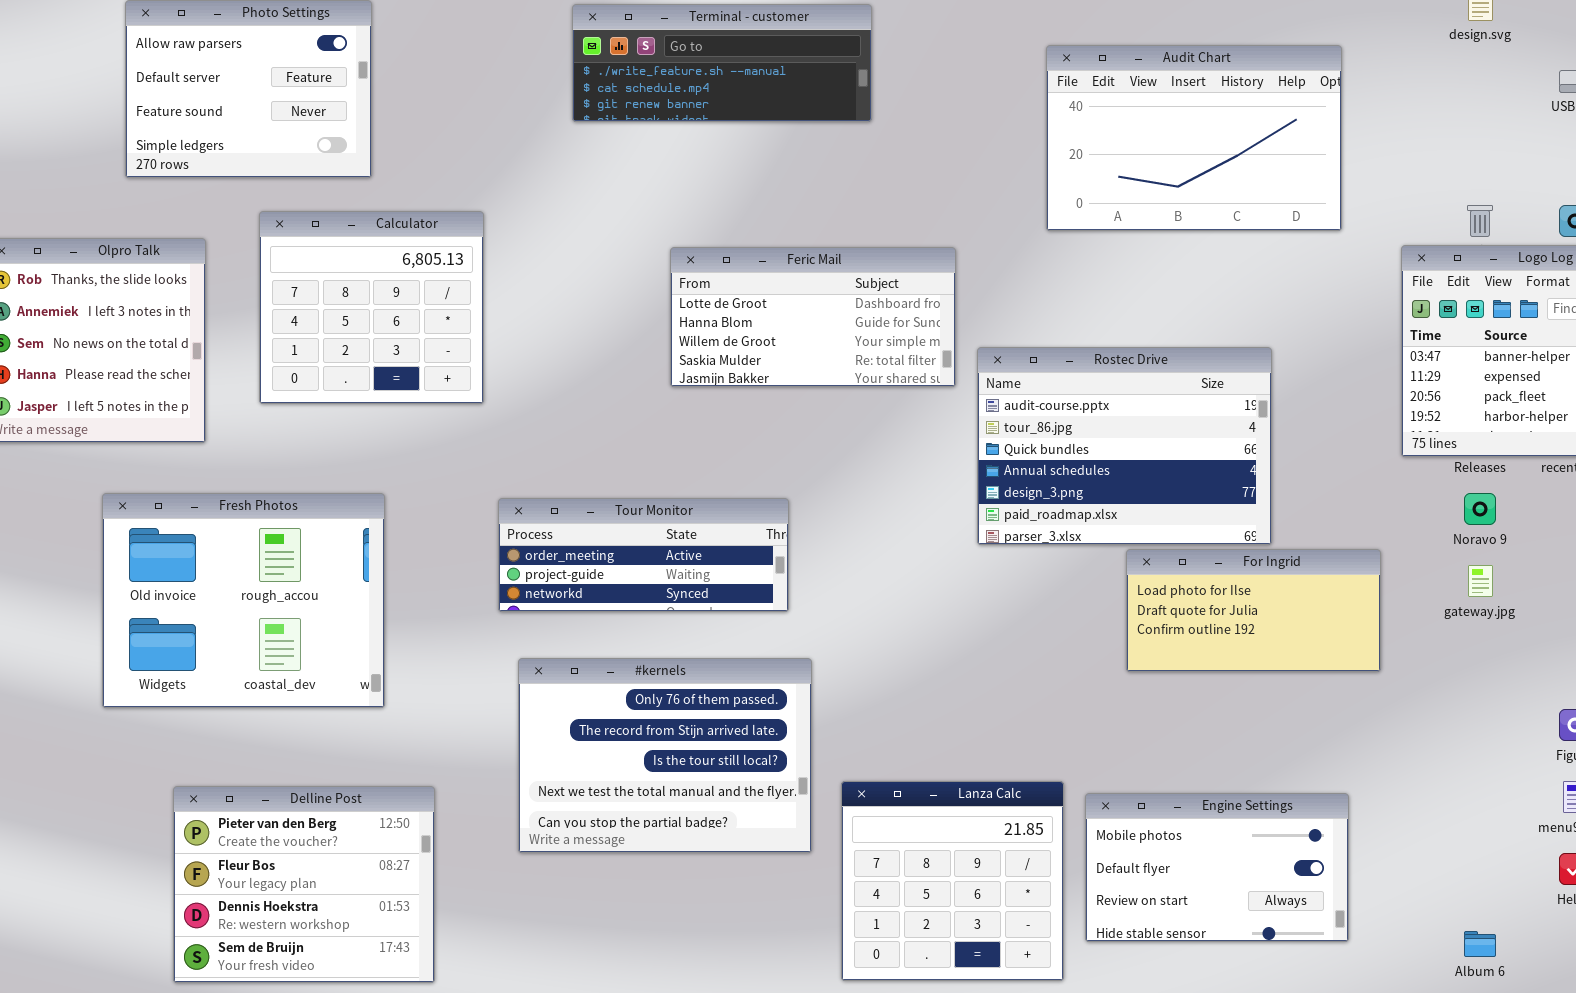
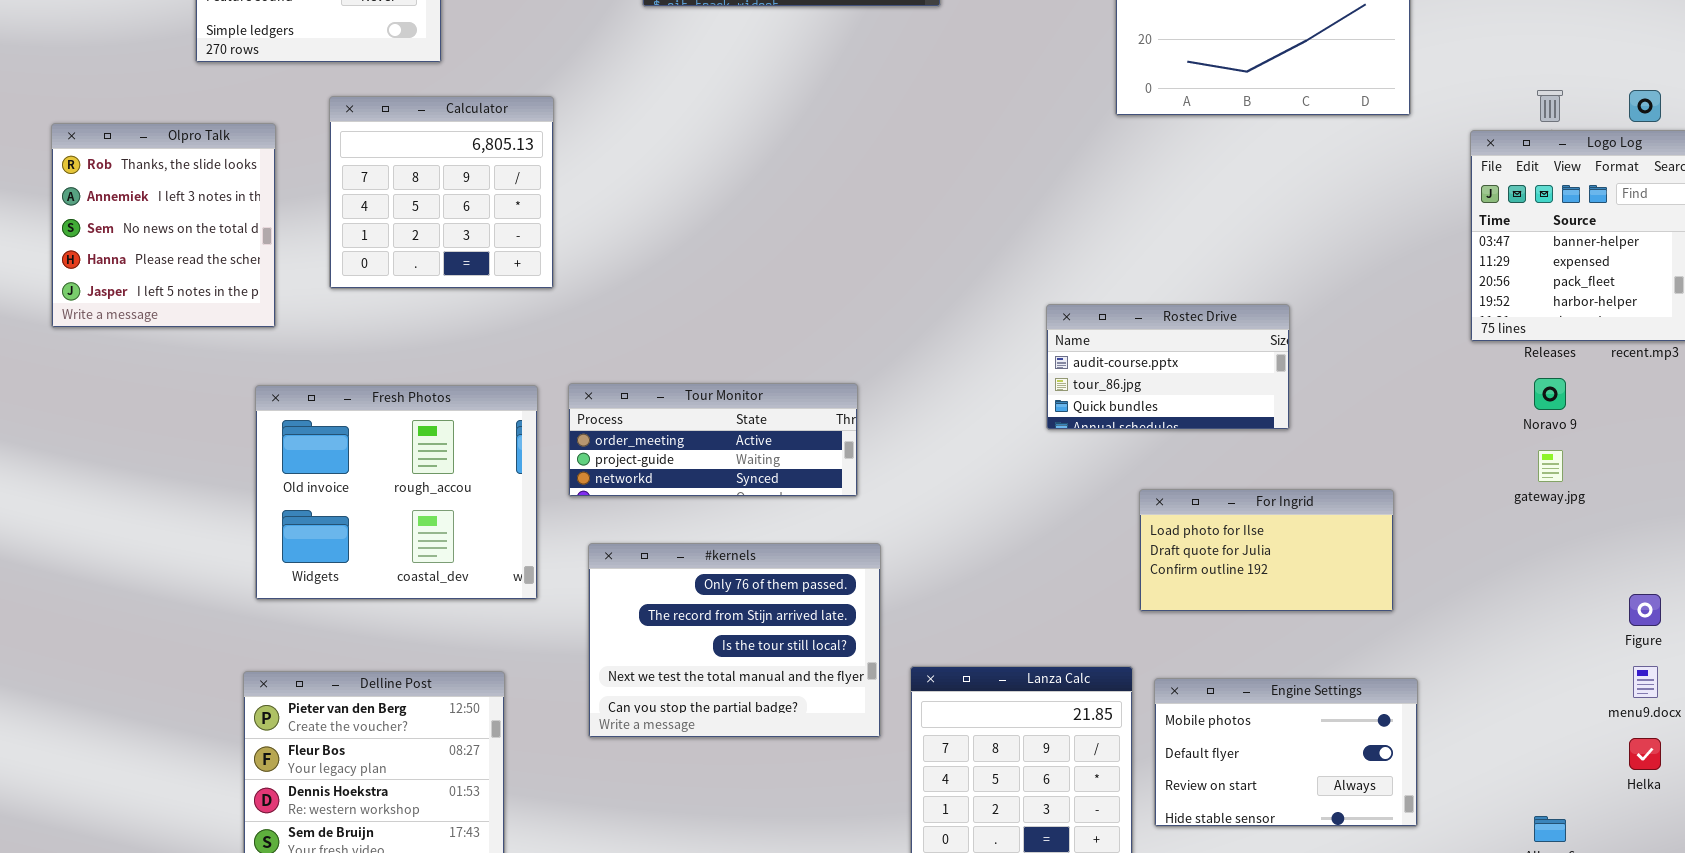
Feric Mail: [670,247,956,387] -> none, closed
Rostec Drive: [977,347,1272,545] -> [1046,304,1290,430], resized
Fresh Photos: [102,493,385,708] -> [255,385,538,600], moved
For Ingrid: [1126,549,1381,672] -> [1139,489,1394,612], moved

